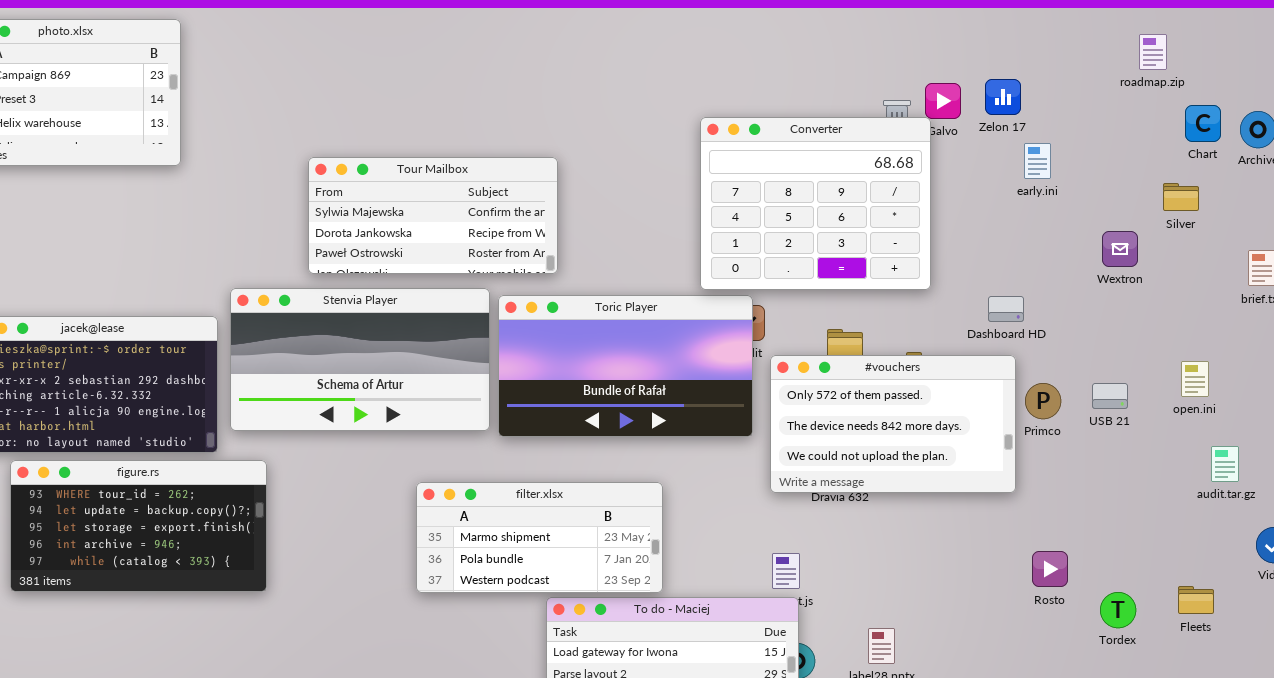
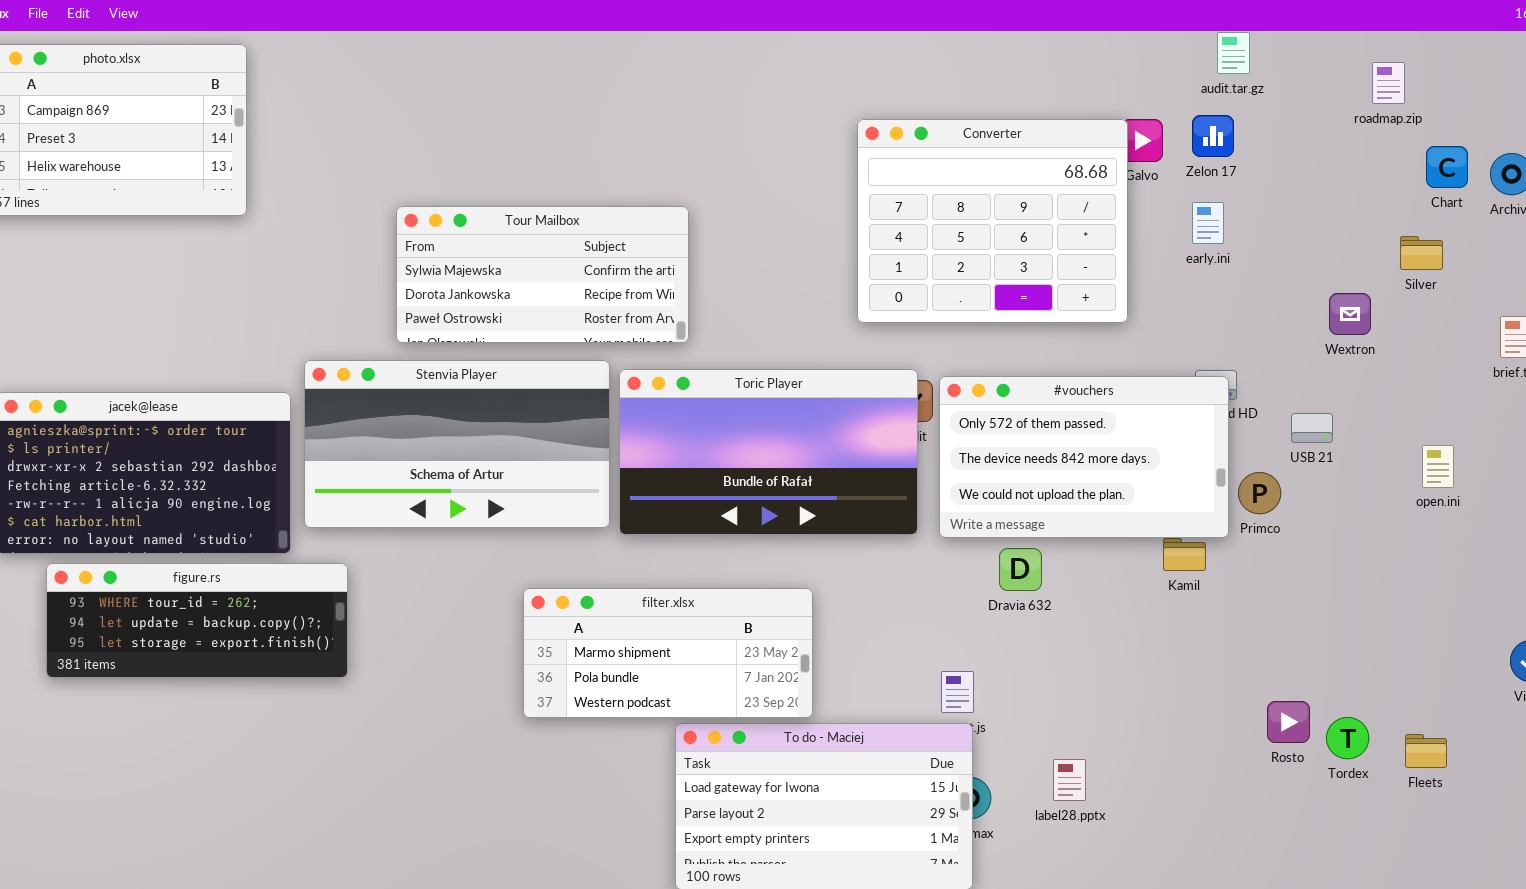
Converter: [700,117,931,290] -> [857,119,1128,323], moved
early.ini: [1024,143,1051,179] -> [1192,202,1224,244], moved
#vouchers: [770,355,1016,493] -> [939,376,1229,538], moved
USB 21: [1092,383,1128,409] -> [1291,413,1333,443], moved
audit.tar.gz: [1211,446,1239,482] -> [1217,32,1250,74], moved
figure.rs: [10,460,267,592] -> [46,563,348,678], resized
Rosto: [1032,551,1068,587] -> [1267,701,1310,743], moved
Fleets: [1178,586,1214,614] -> [1405,734,1447,768], moved

